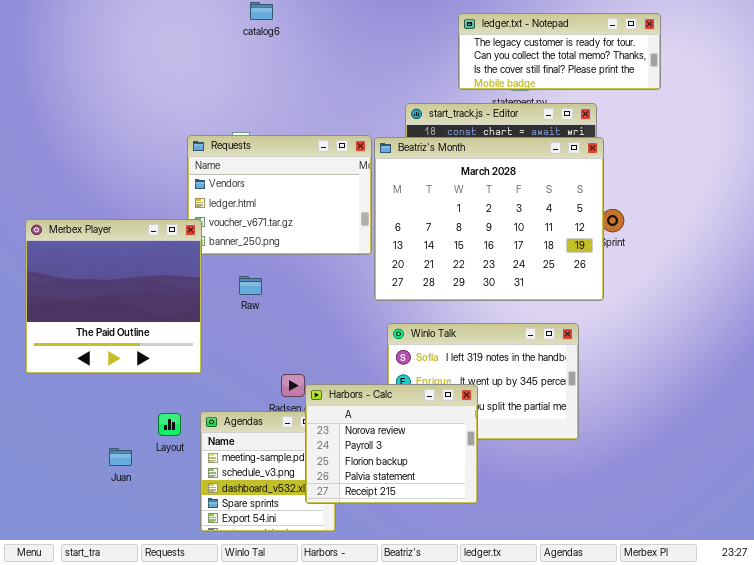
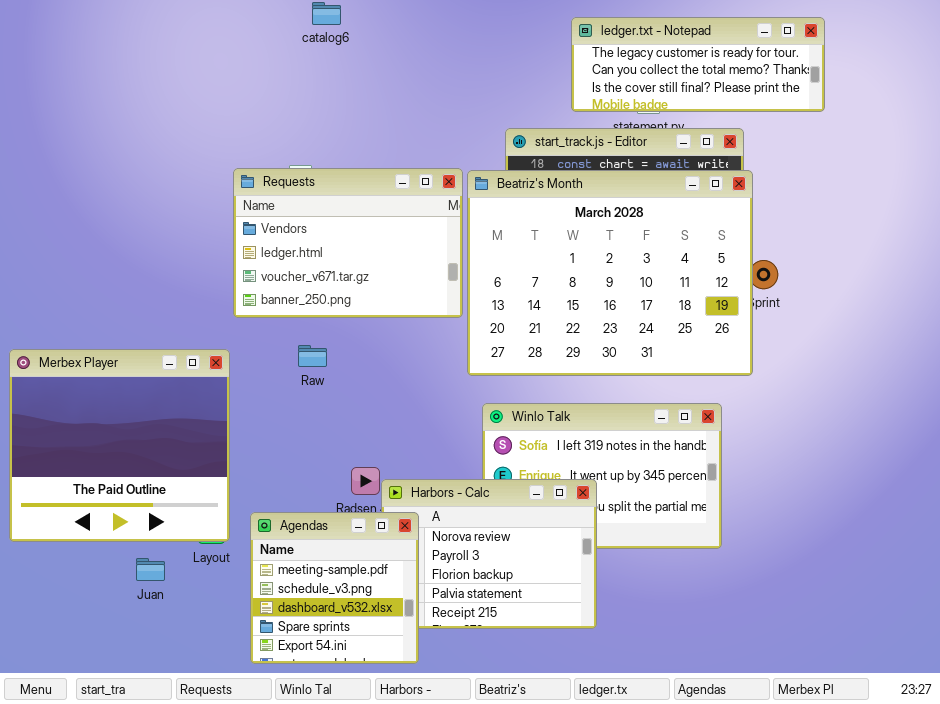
Merbex Player: [25,219,202,374] -> [9,349,230,542], moved
Agendas: [200,411,336,532] -> [250,512,419,664], raised

